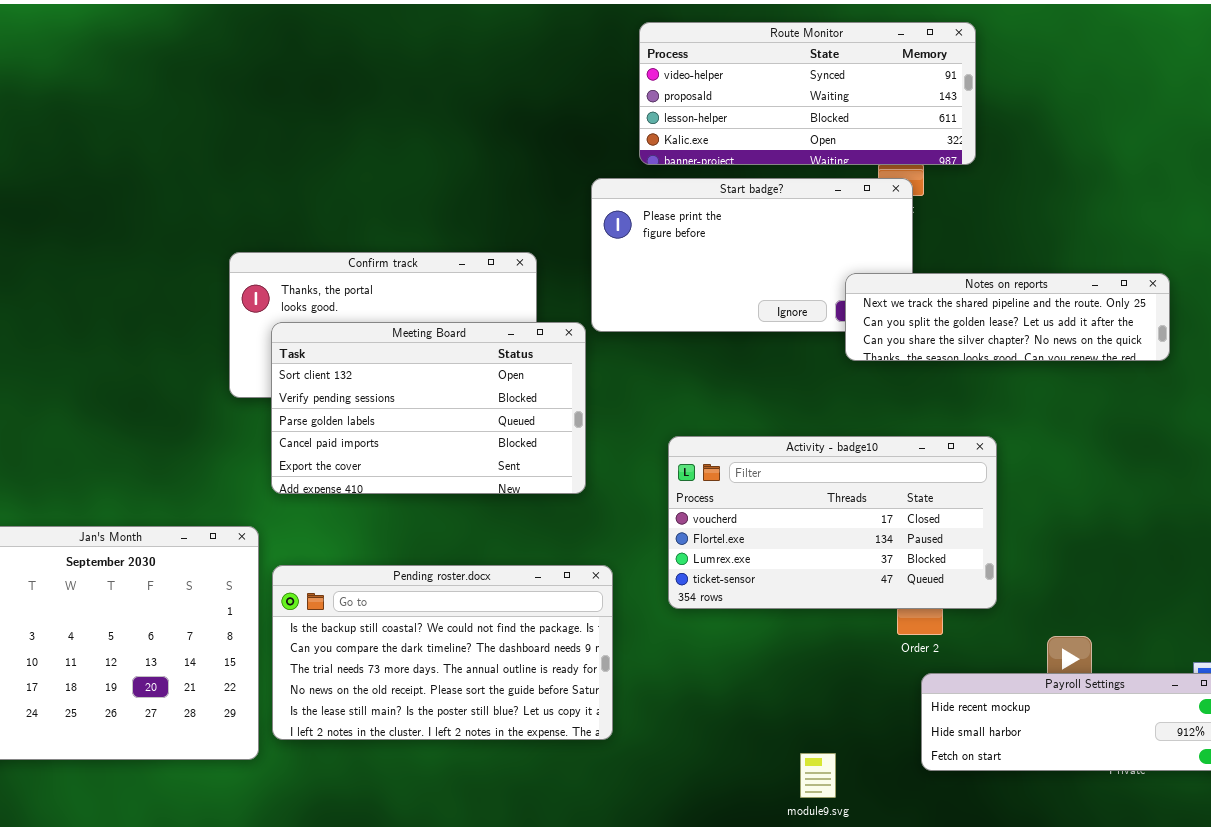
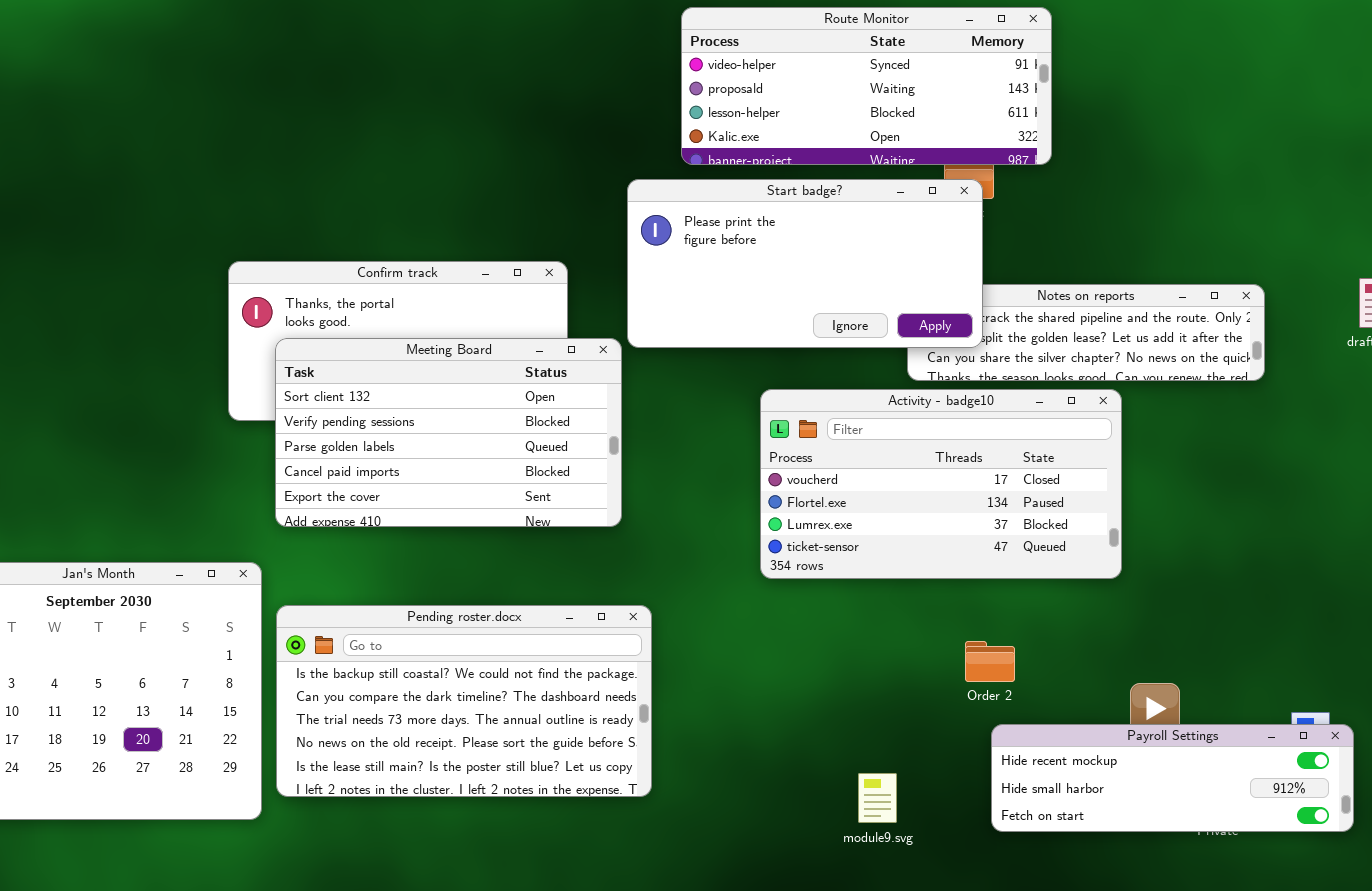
Start badge?: [591,178,913,332] -> [627,179,983,348], raised
Activity - badge10: [668,436,997,609] -> [760,389,1122,579], moved
module9.svg: [800,753,836,798] -> [858,773,897,823], moved

